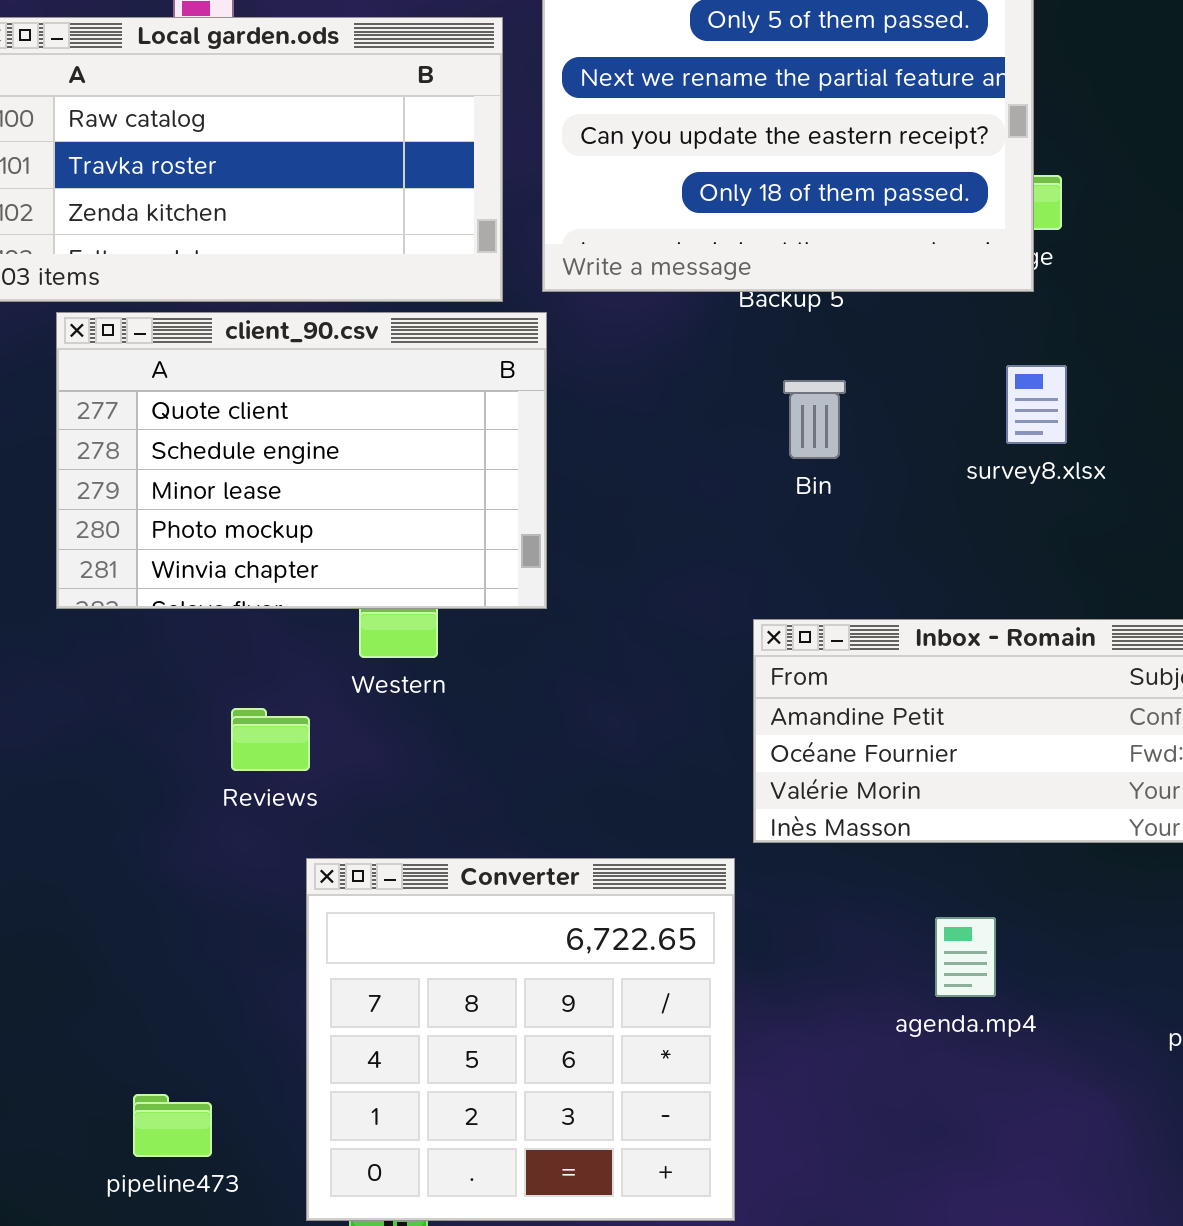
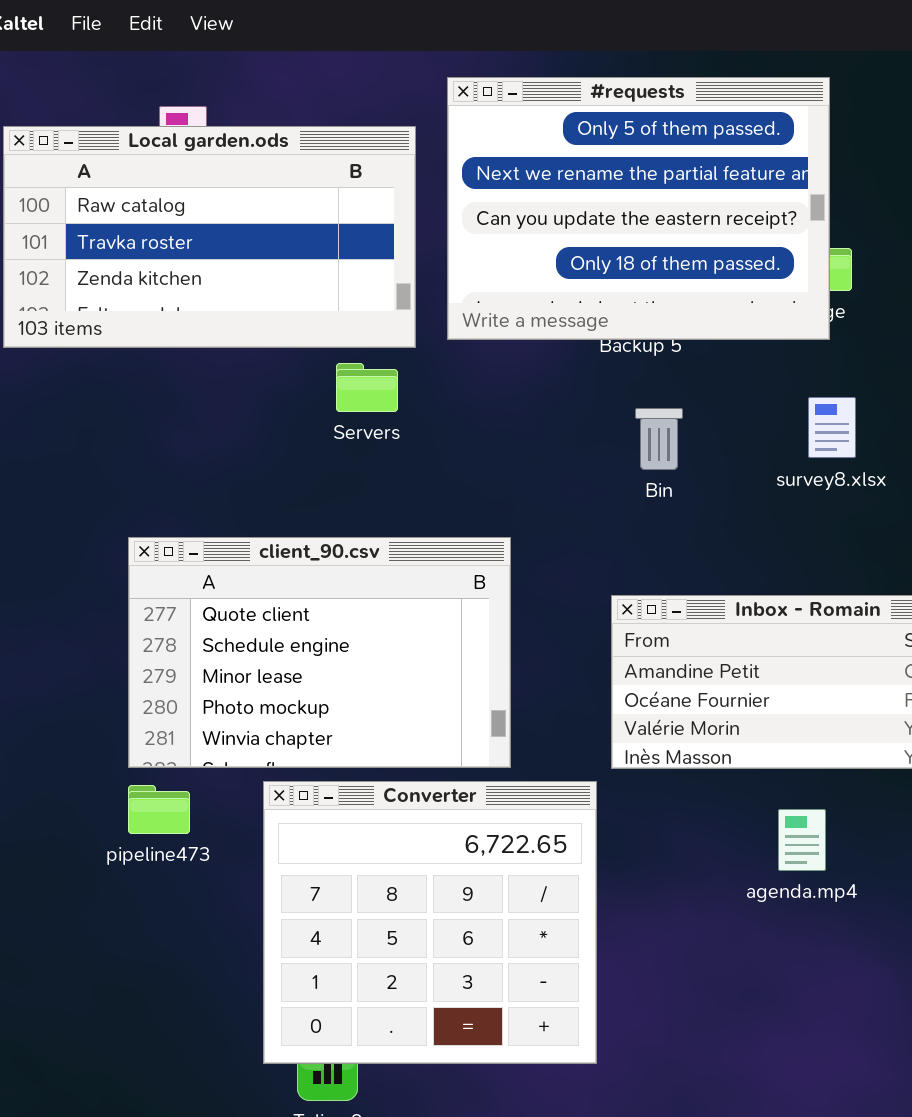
client_90.csv: [56,312,547,609] -> [128,537,511,768], moved
agenda.mp4: [935,917,996,997] -> [778,809,826,871], moved
pipeline473: [133,1094,212,1157] -> [128,785,190,834], moved

